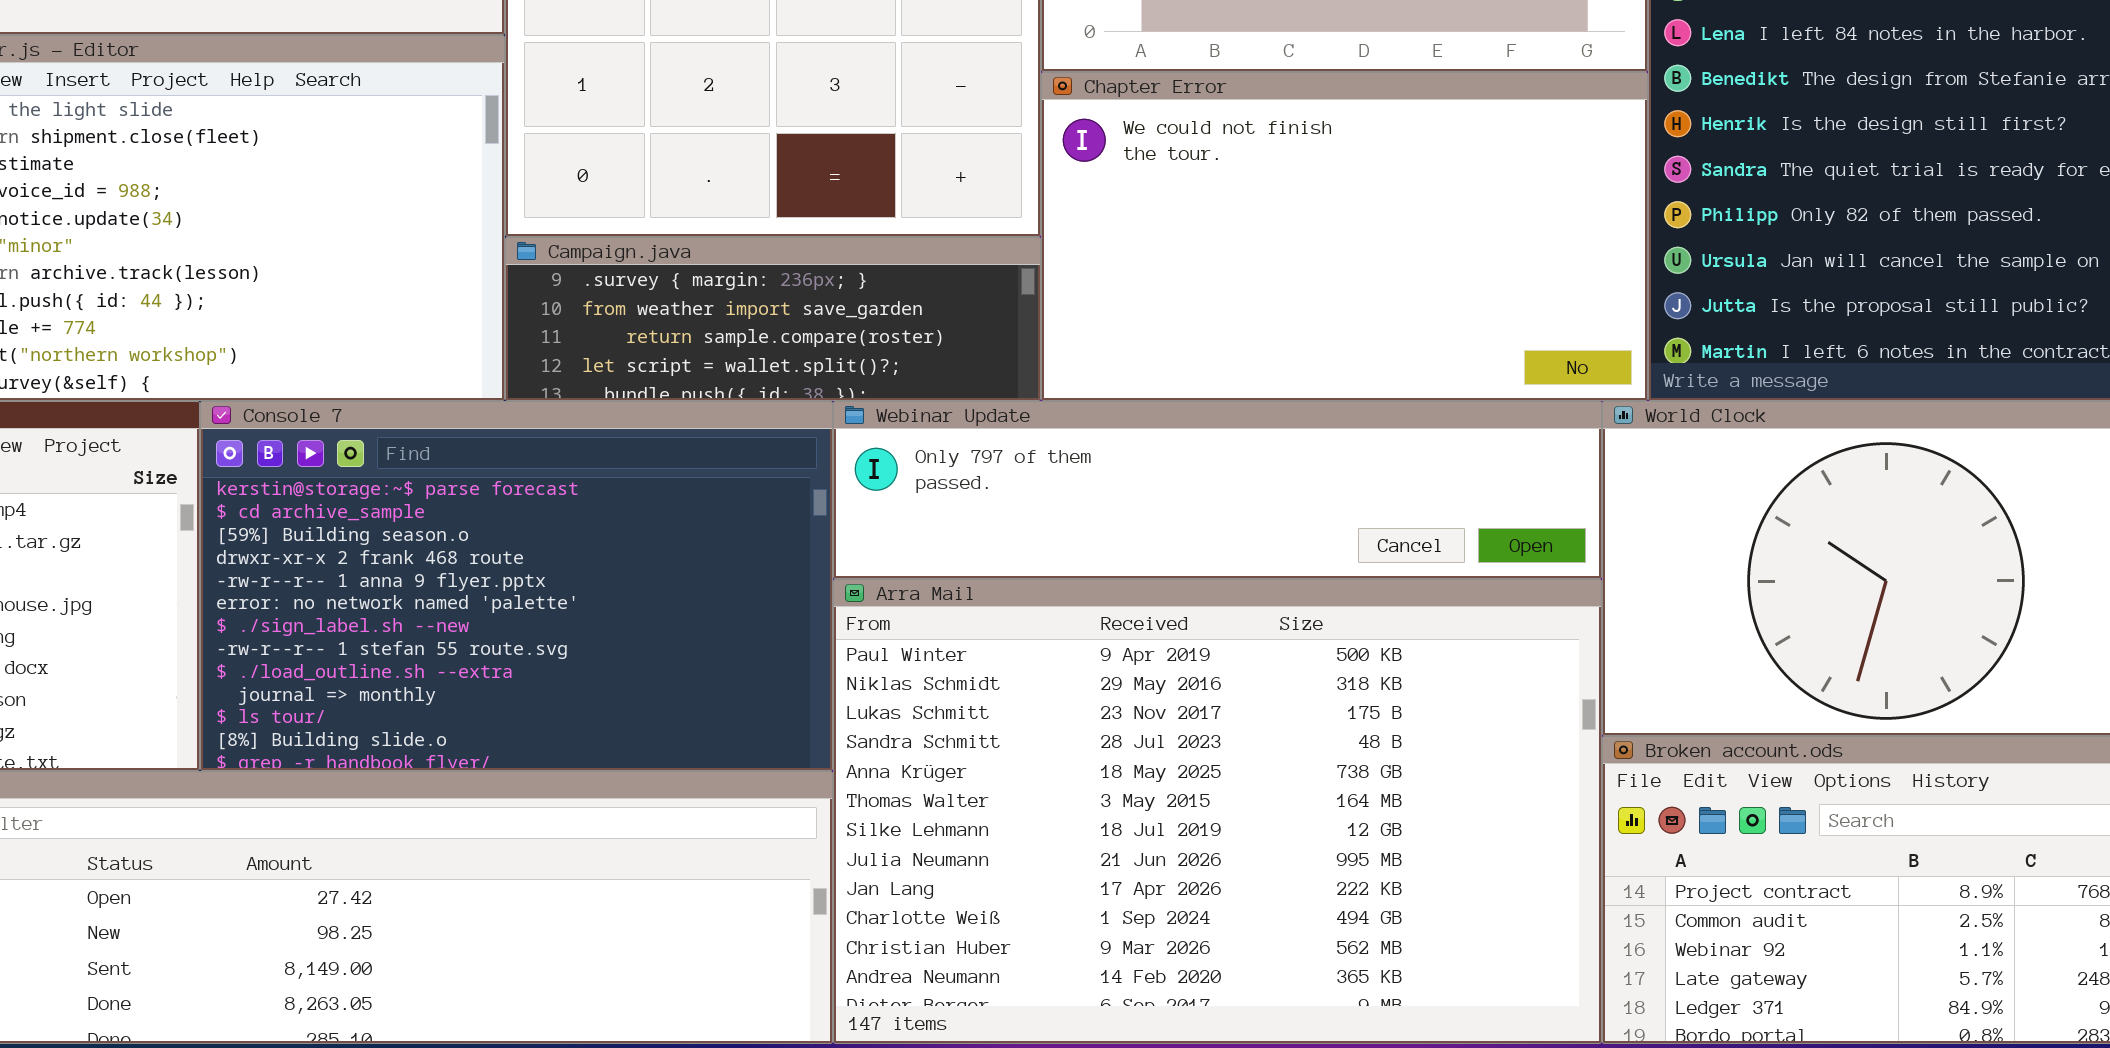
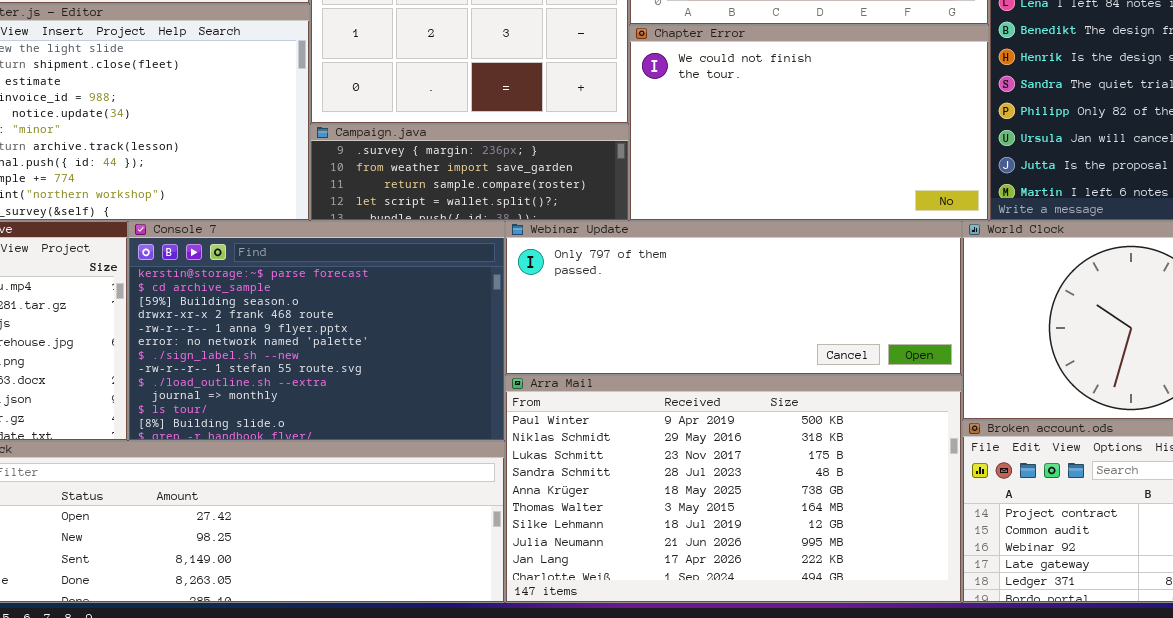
Webinar Update: [833,401,1602,579] -> [505,221,962,375], resized
Arra Mail: [833,579,1602,1044] -> [505,375,962,603], resized

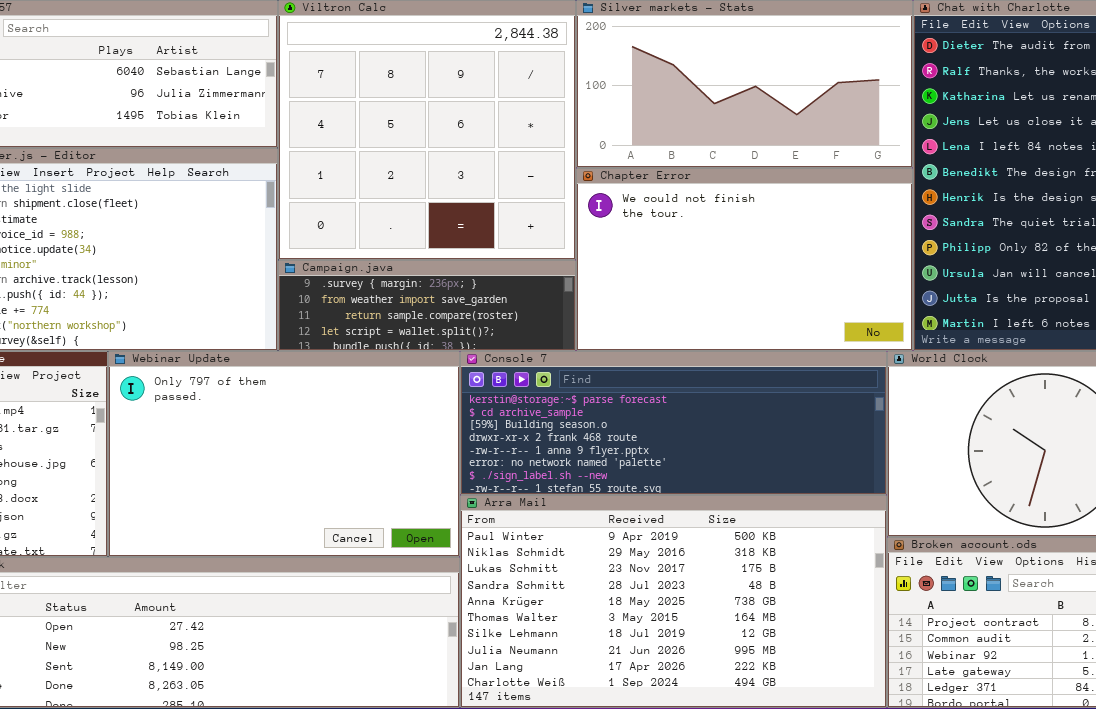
Console 7: [128,221,505,441] -> [460,351,887,495], moved, resized
Webinar Update: [505,221,962,375] -> [108,351,460,557], moved, resized

